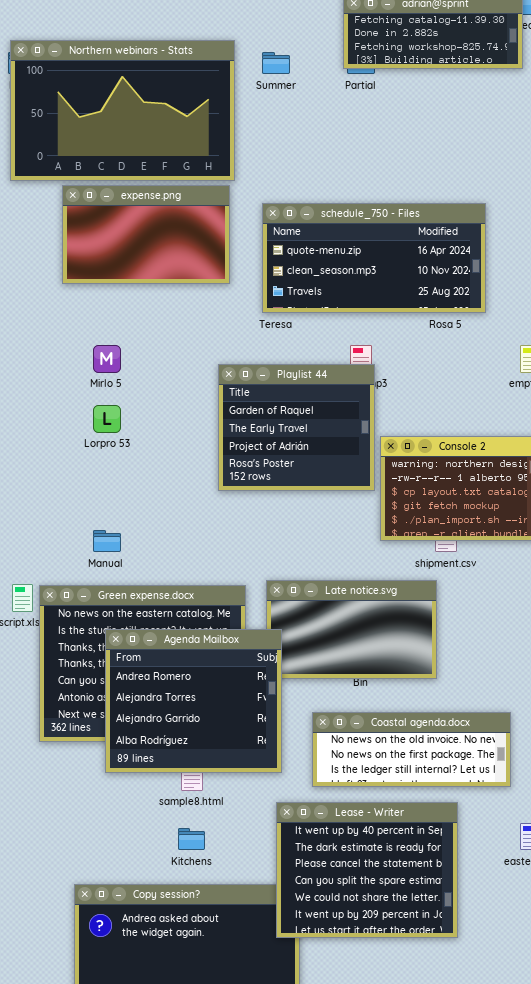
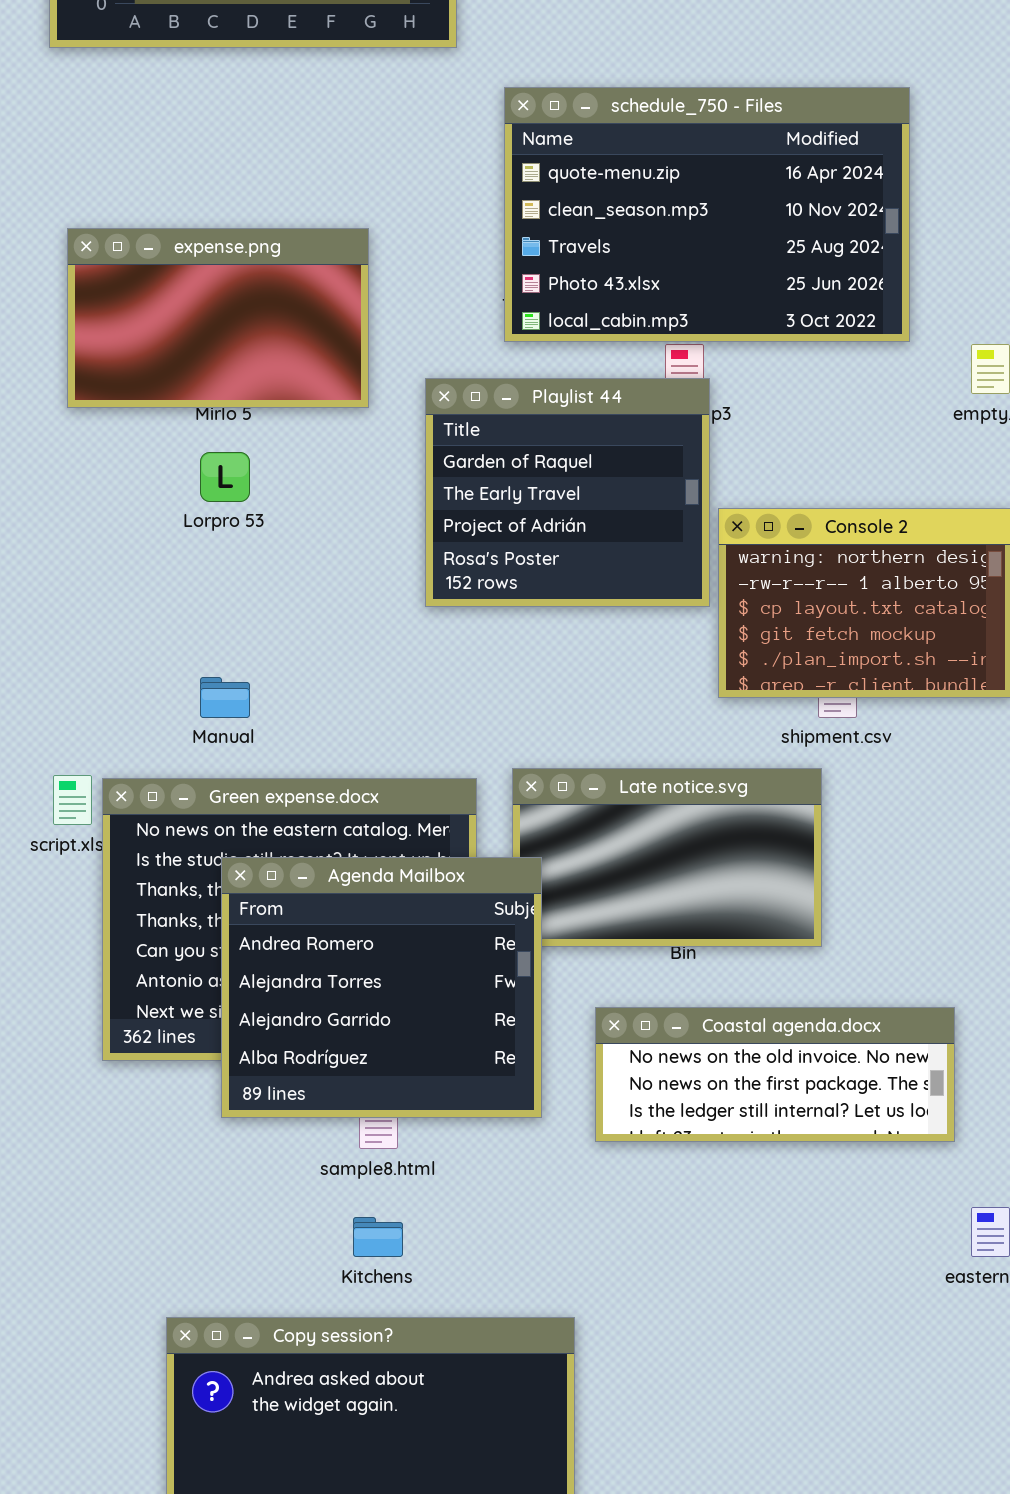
expense.png: [62,185,230,284] -> [67,228,369,408], moved
schedule_750 - Files: [262,203,486,313] -> [504,87,910,342], resized
Lease - Writer: [276,802,458,938] -> none, closed

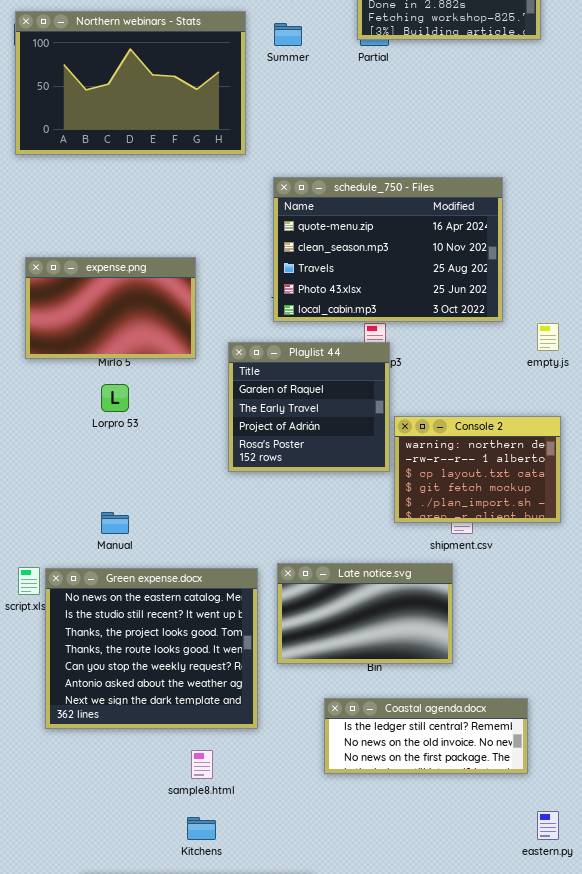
Agenda Mailbox: [221,857,542,1118] -> none, closed
Coastal agenda.docx: [595,1007,955,1142] -> [324,698,528,774], scrolled up 1 row

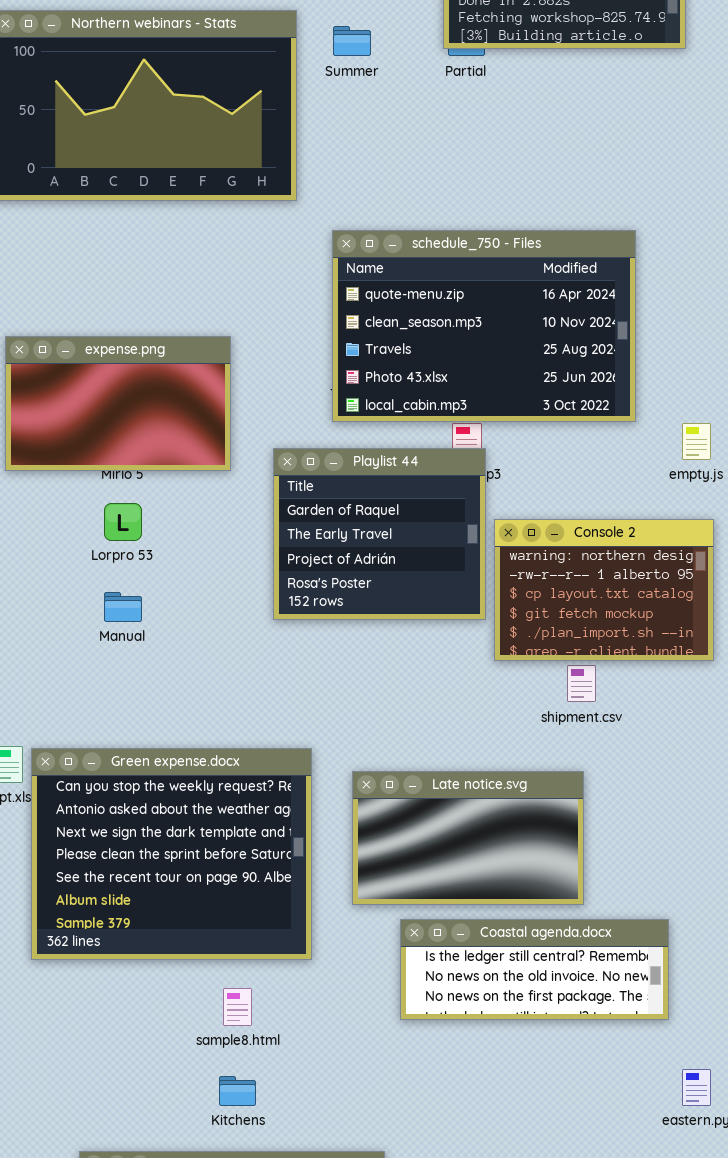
Console 2: [394,416,561,523] -> [494,519,714,661], moved
Manual: [101,512,129,534] -> [104,592,142,622], moved
Late notice.svg: [277,563,453,664] -> [352,771,584,905], moved
Green expense.docx: [45,568,258,729] -> [31,748,312,960], scrolled down 4 rows

